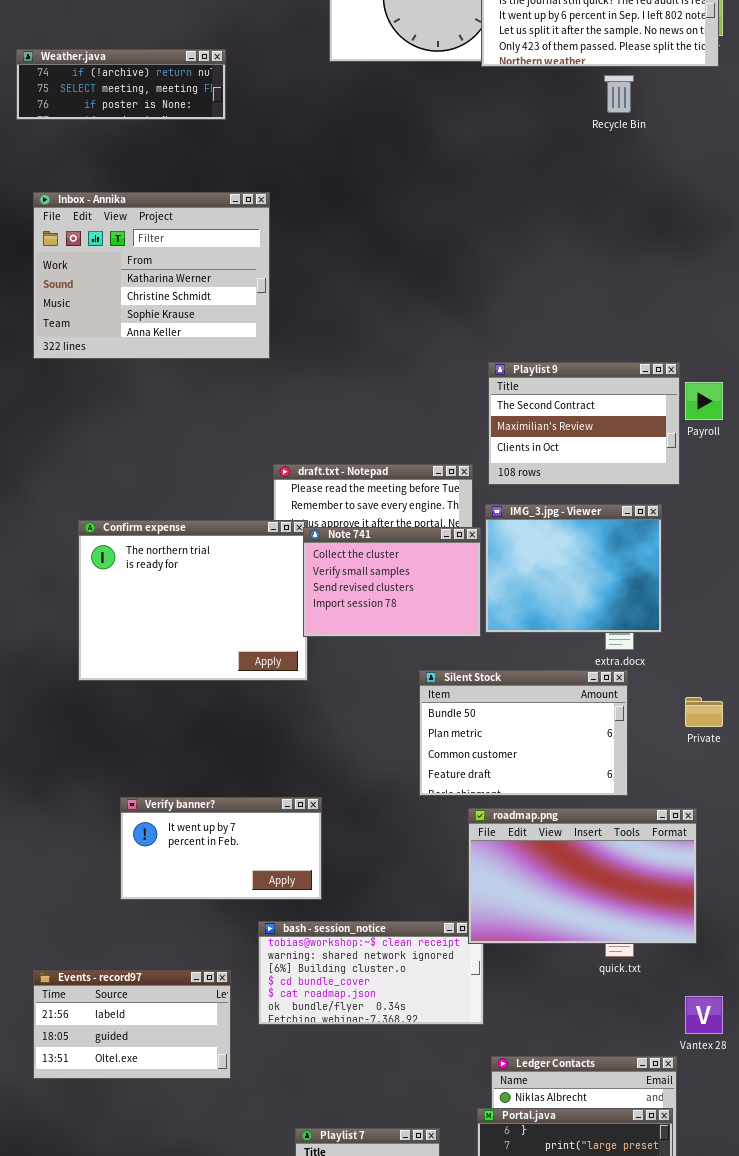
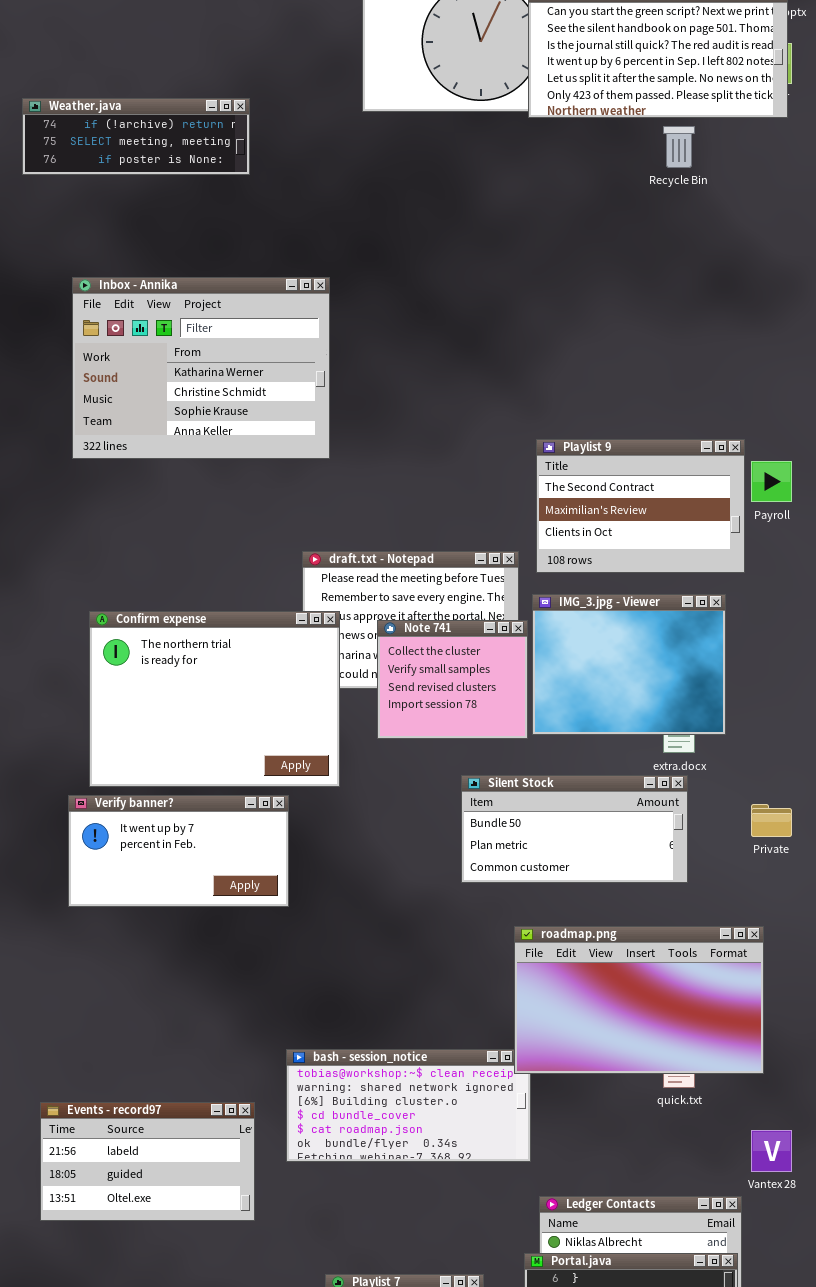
Inbox - Annika: [33,192,270,359] -> [72,277,330,459], moved
Note 741: [303,527,481,637] -> [377,620,528,739], resized
Silent Stock: [419,670,628,796] -> [461,775,688,883], resized
Verify banner?: [120,797,322,900] -> [68,795,289,907], moved

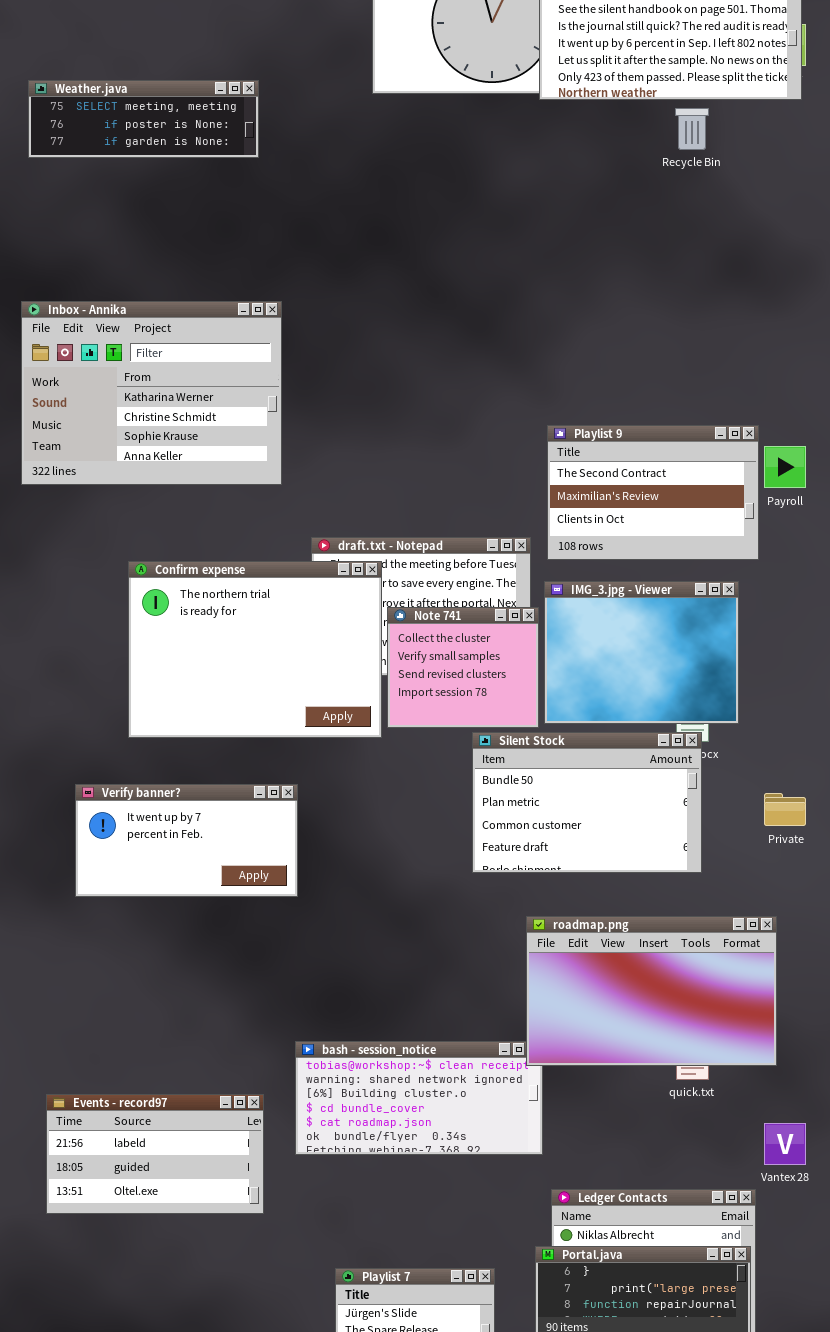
Weather.java: [22,98,250,175] -> [28,80,259,158], scrolled down 1 row
Inbox - Annika: [72,277,330,459] -> [21,301,282,485], moved
Confirm expense: [89,611,340,787] -> [128,561,382,738], moved
Silent Stock: [461,775,688,883] -> [472,732,702,873], resized

